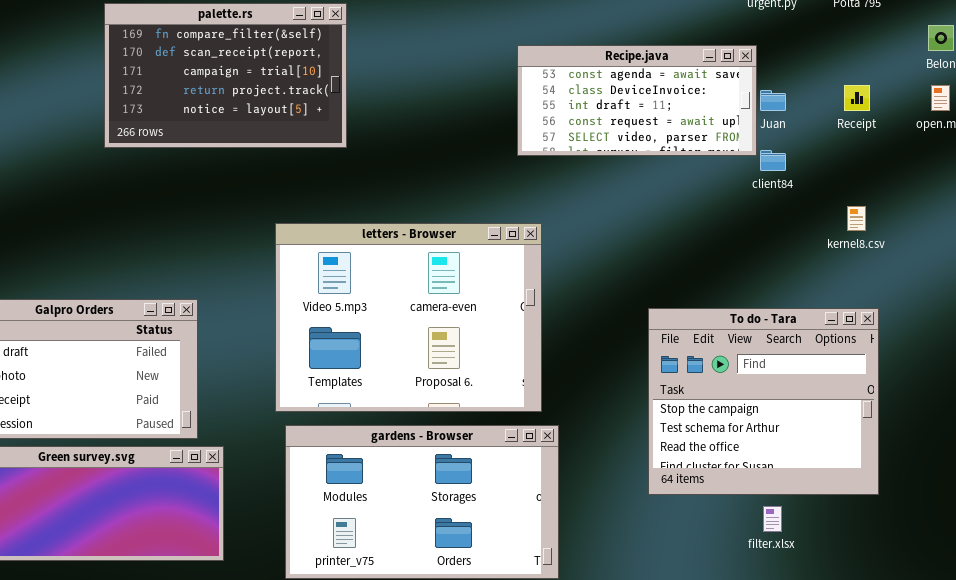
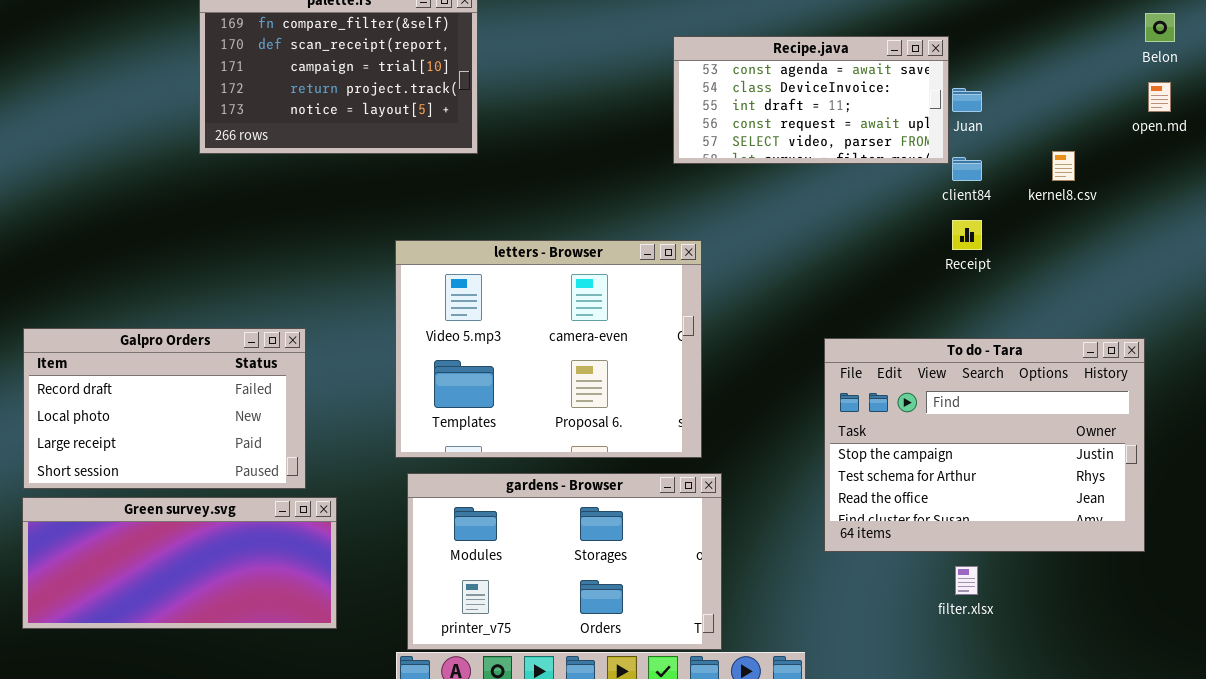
Receipt: [844,85,870,111] -> [952,220,982,250], moved
kernel8.csv: [847,206,866,231] -> [1052,151,1075,181], moved
To do - Tara: [648,308,879,495] -> [824,338,1145,552], resized

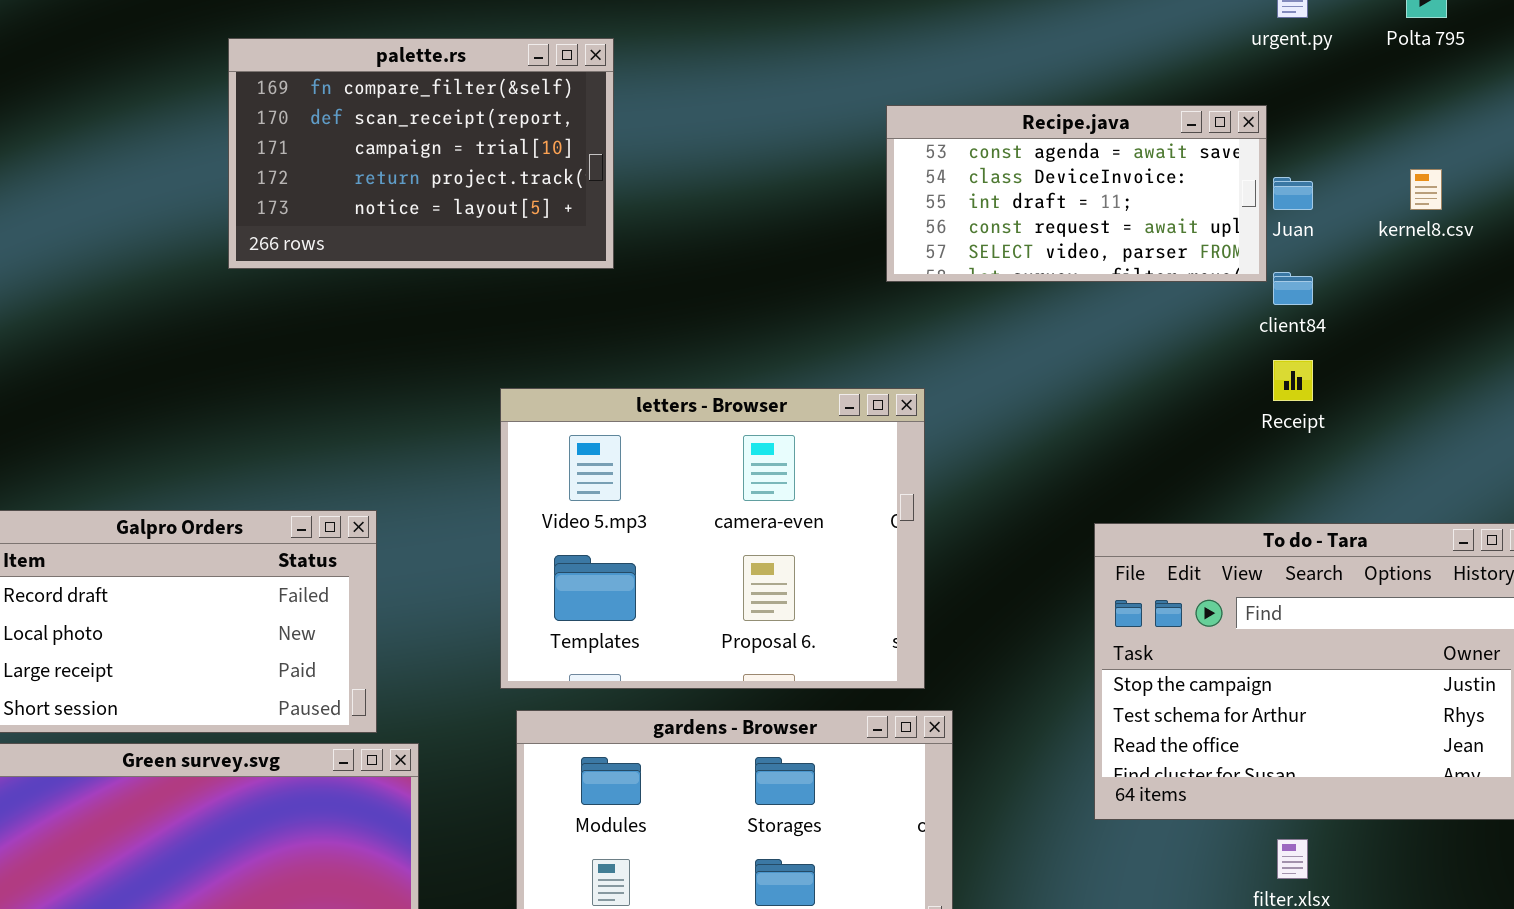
kernel8.csv: [1052,151,1075,181] -> [1410,169,1442,210], moved

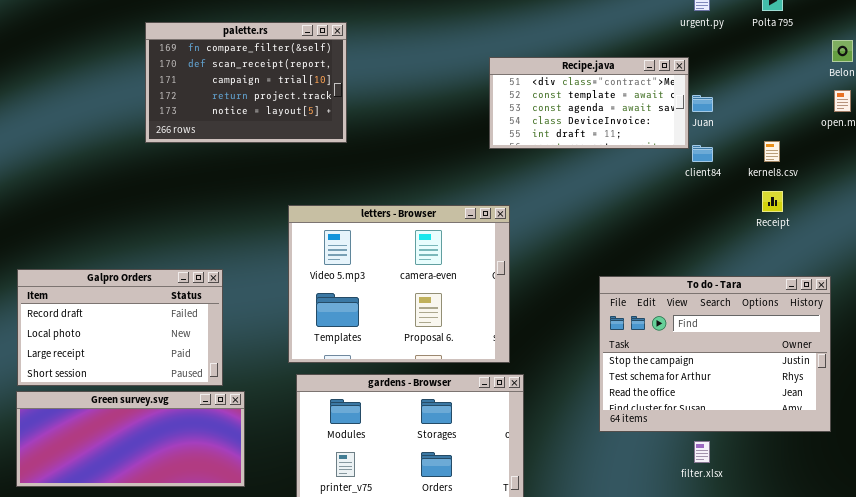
Recipe.java: [886,105,1267,282] -> [489,57,689,149], scrolled up 2 rows
kernel8.csv: [1410,169,1442,210] -> [764,141,780,162], moved
Receipt: [1273,360,1313,401] -> [762,191,783,212], moved

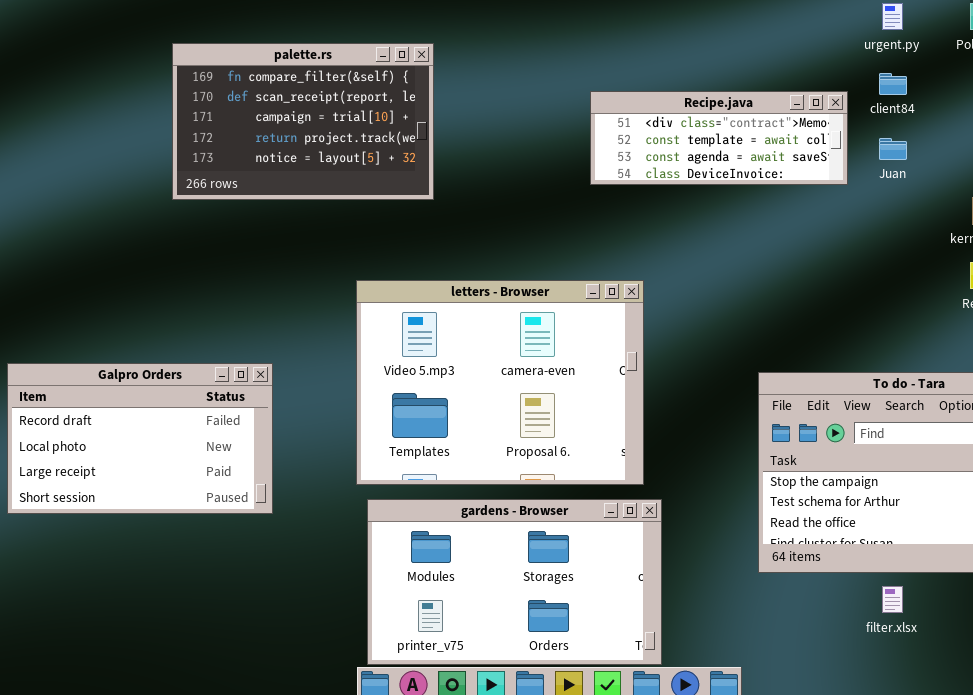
Recipe.java: [489,57,689,149] -> [590,91,848,185], moved, resized
client84: [692,145,713,162] -> [879,73,907,95], moved
Green survey.svg: [16,391,245,487] -> none, closed

